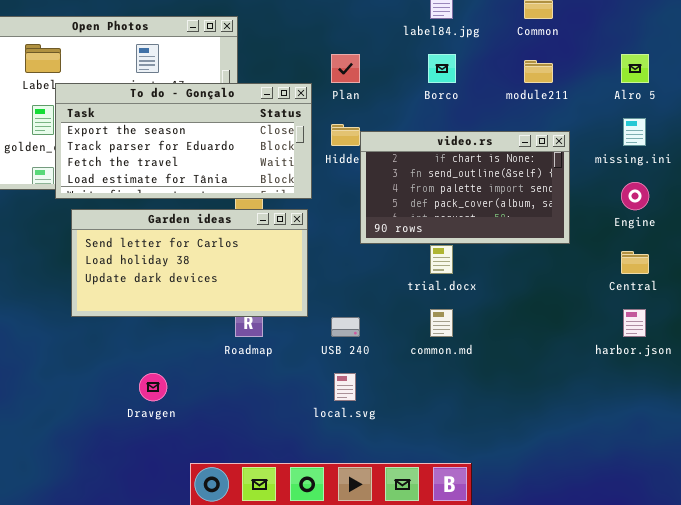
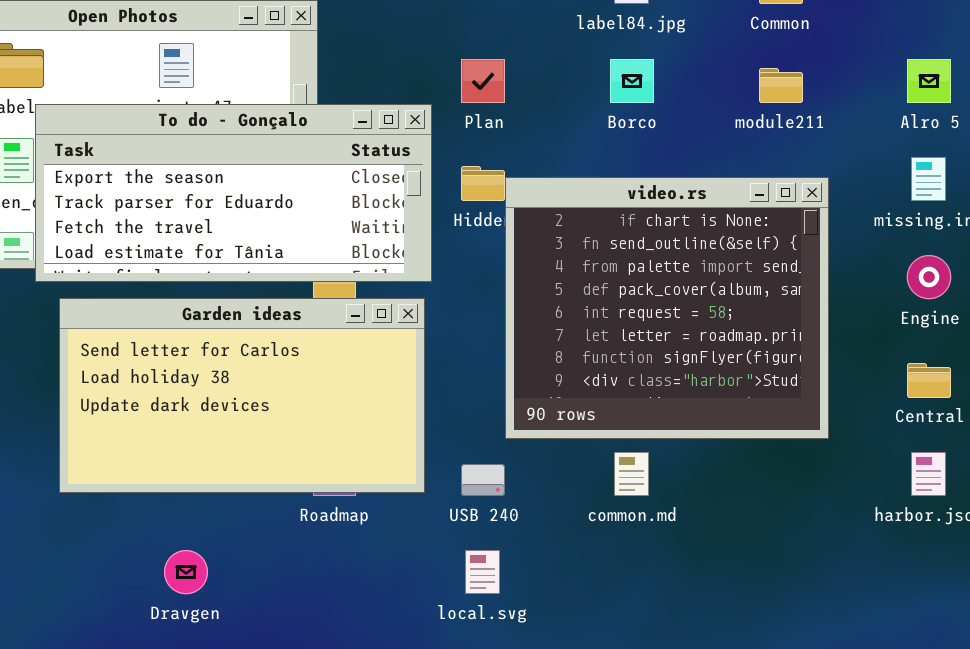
video.rs: [360,131,570,244] -> [505,177,829,439], resized
Garden ideas: [71,209,308,317] -> [59,298,425,493], resized

